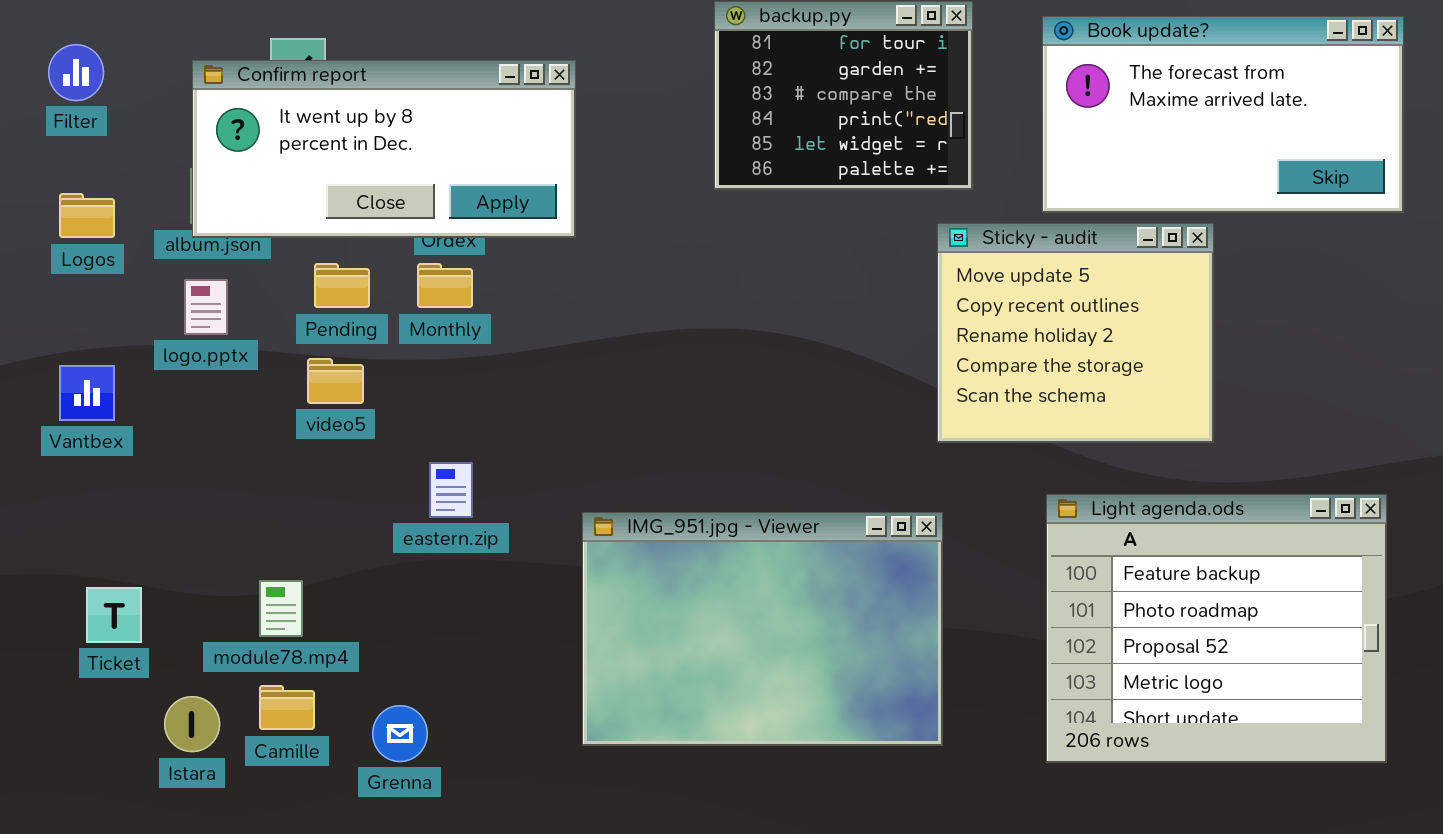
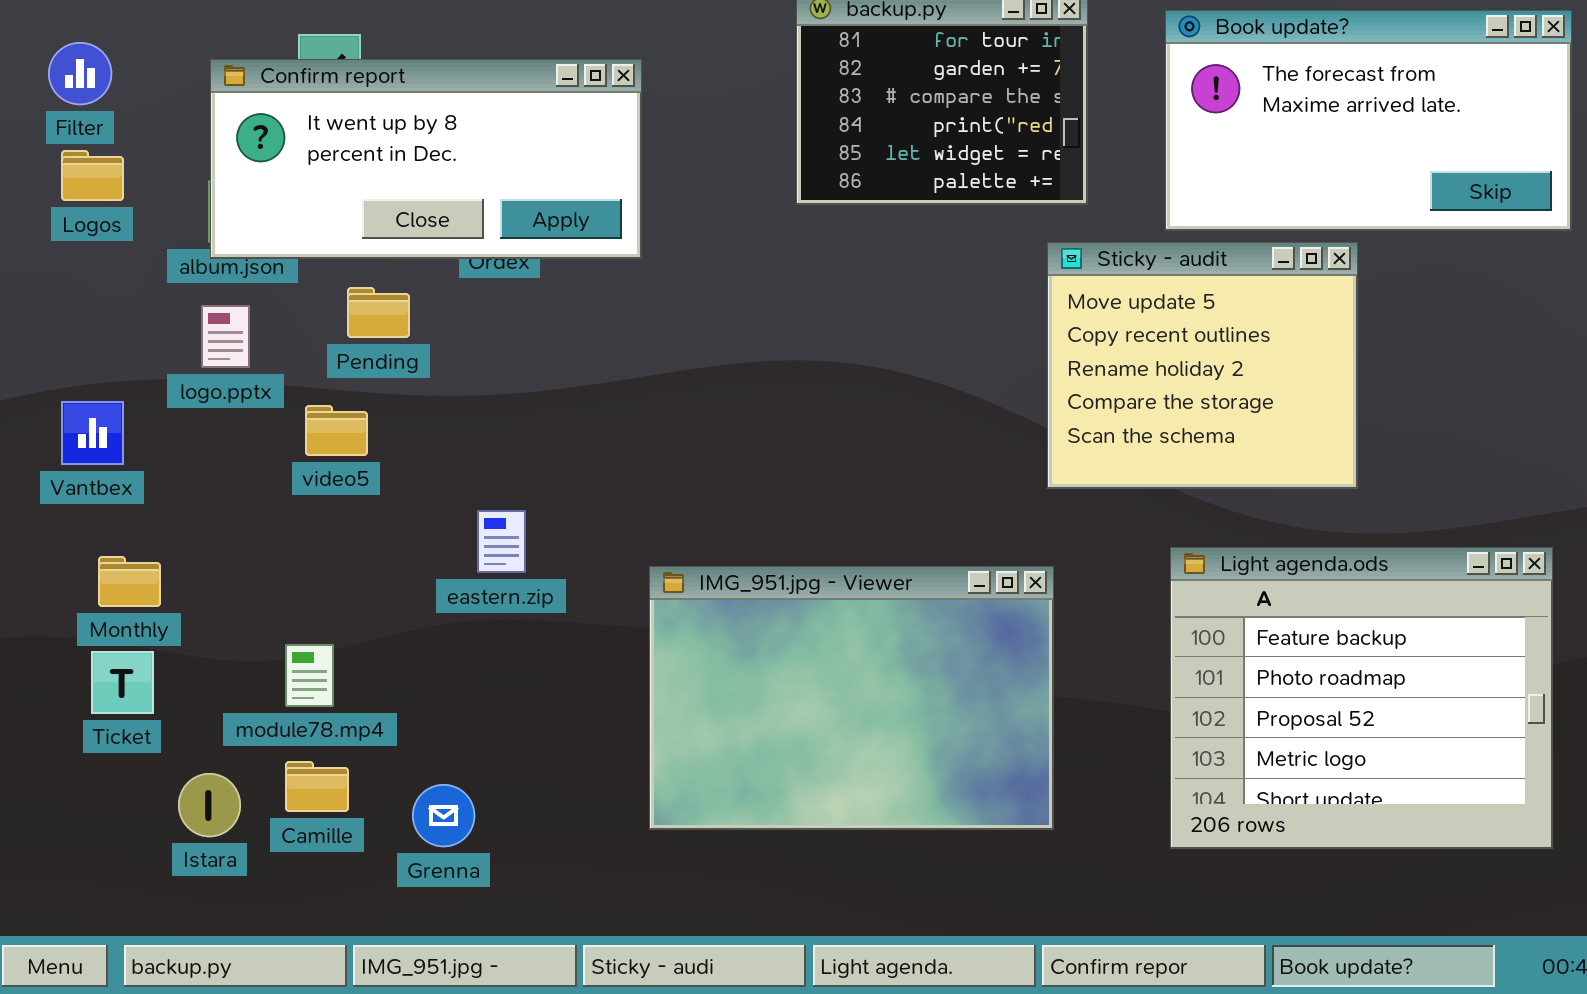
Logos: [59,193,115,238] -> [61,150,124,201], moved
Monthly: [417,263,473,308] -> [98,556,161,607], moved
video5: [307,358,364,404] -> [305,405,368,456], moved

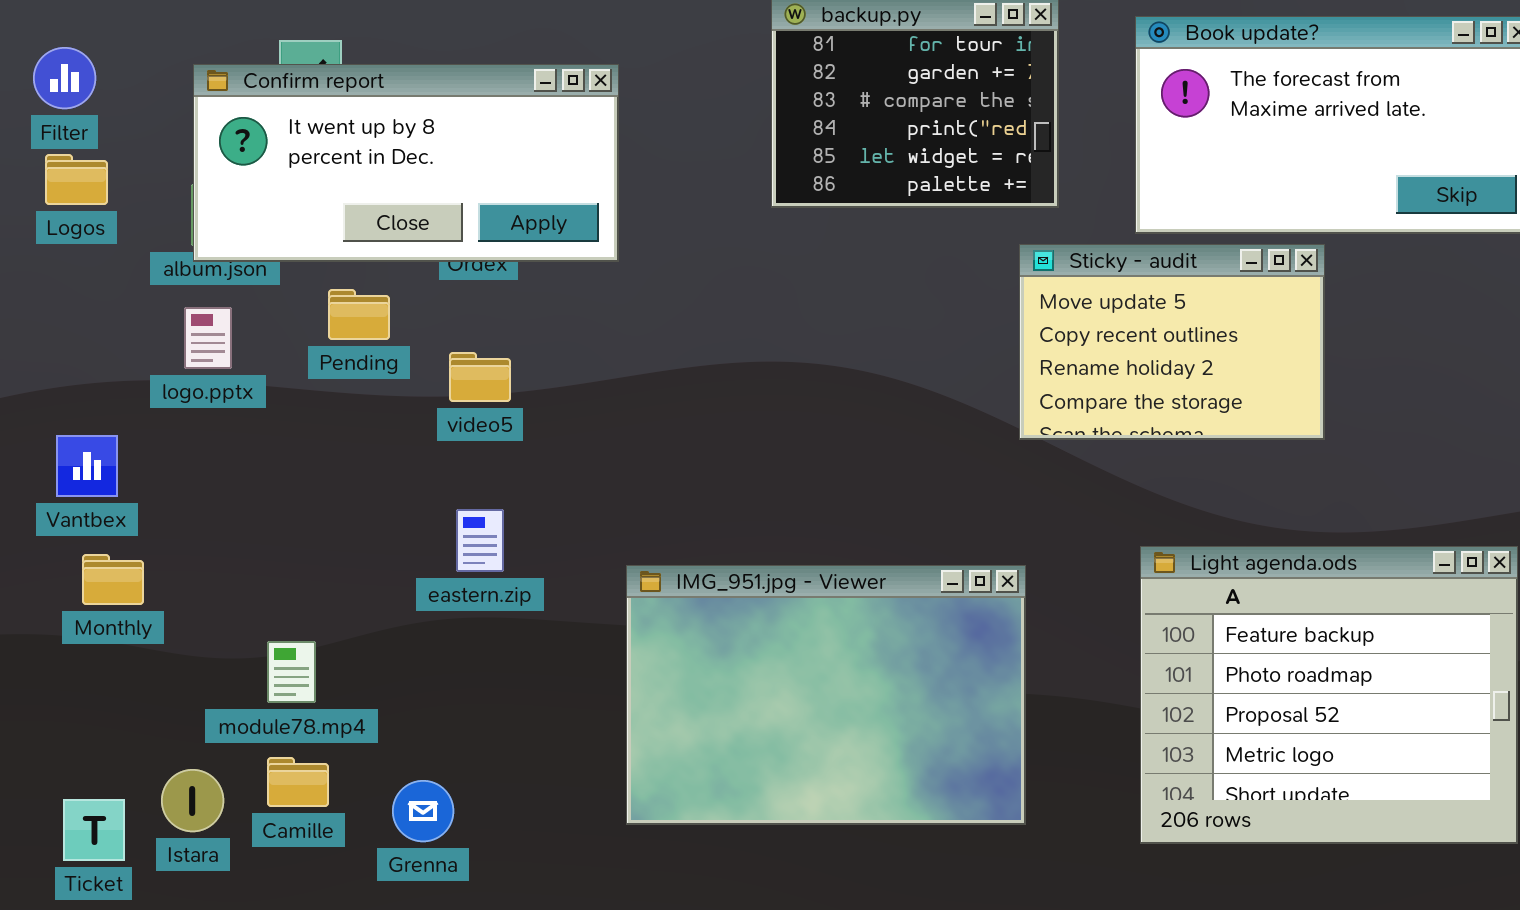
Sticky - audit: [1047,242,1358,489] -> [1019,244,1325,440], resized
Vantbex: [61,401,124,465] -> [56,435,118,497], moved
video5: [305,405,368,456] -> [449,352,511,402], moved
Ticket: [91,651,154,714] -> [63,799,125,861], moved

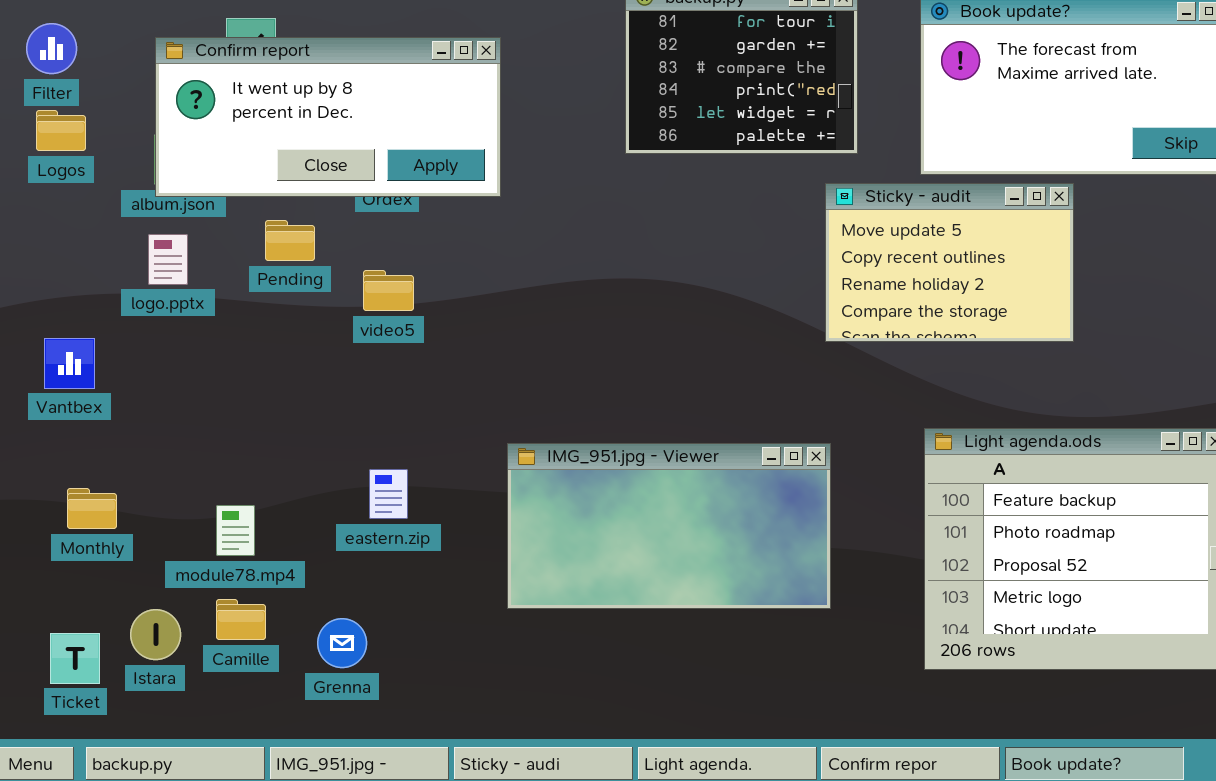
eastern.zip: [456,509,504,572] -> [369,469,408,519], moved
Monthly: [82,554,144,605] -> [67,488,117,529], moved
IMG_951.jpg - Viewer: [626,565,1026,825] -> [507,443,831,609], resized

